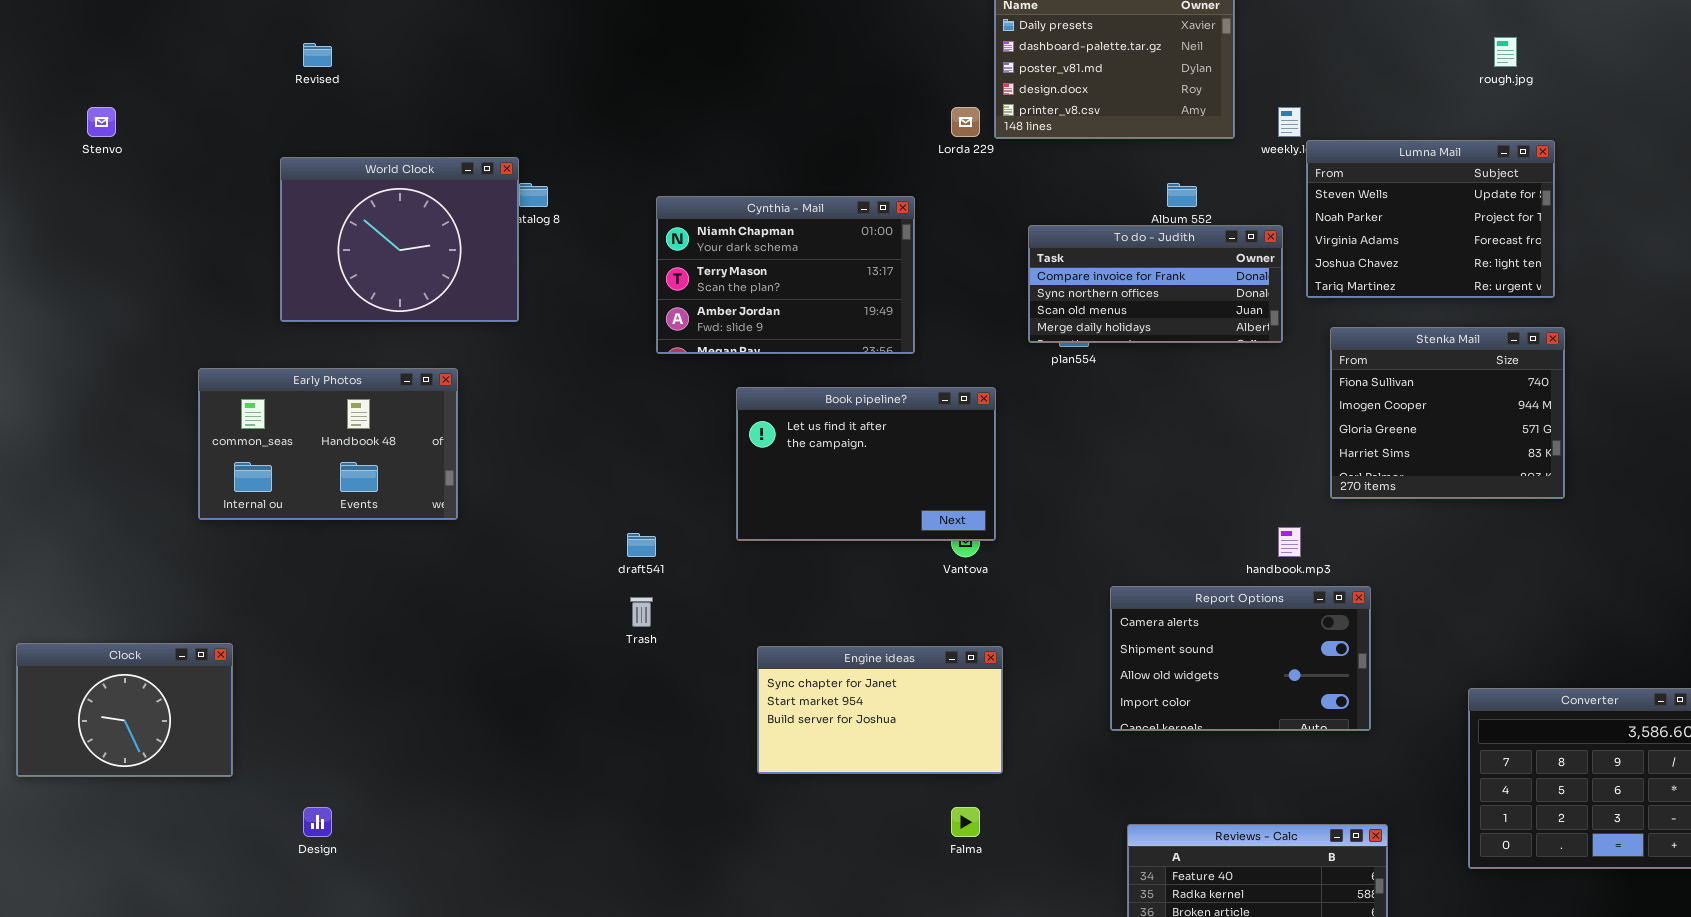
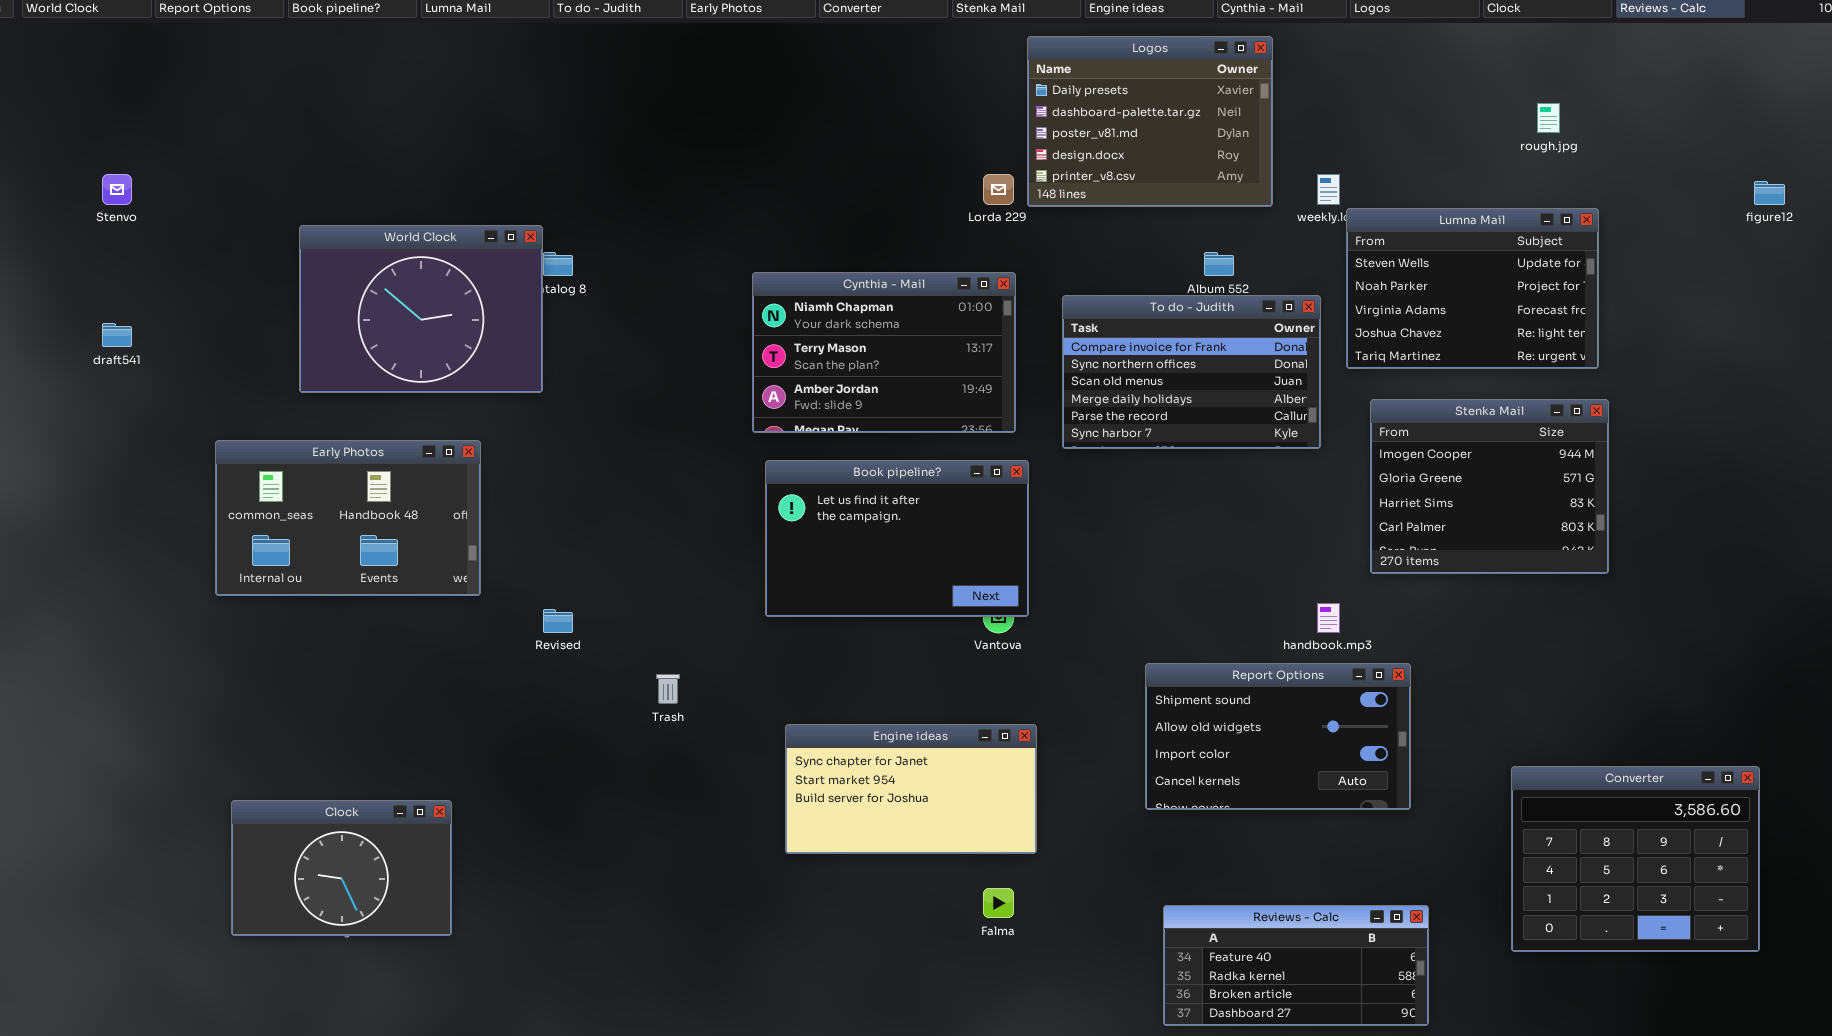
Revised: [303,43,332,67] -> [543,609,573,633], moved
Cynthia - Mail: [656,196,915,354] -> [752,272,1016,433], moved
To do - Judith: [1028,225,1283,343] -> [1062,295,1321,449], resized
Stenka Mail: [1330,327,1565,499] -> [1370,399,1609,574], scrolled down 1 row
draft541: [627,533,656,557] -> [102,323,132,347], moved
Report Options: [1110,586,1371,731] -> [1145,663,1411,810], scrolled down 1 row
Clock: [16,643,233,777] -> [231,800,452,936], moved

